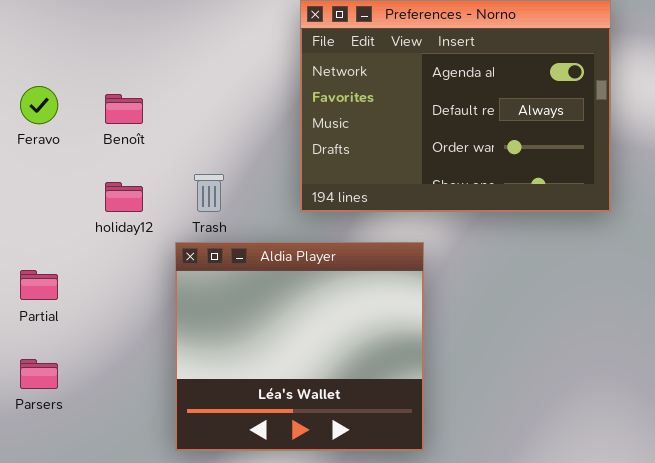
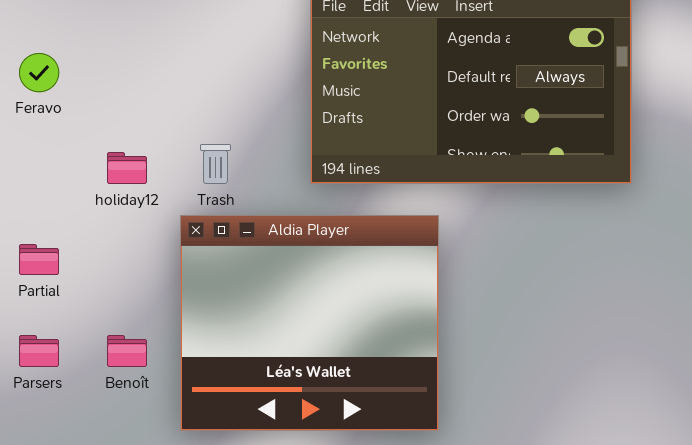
Benoît: [105,94,143,124] -> [107,335,147,367], moved

